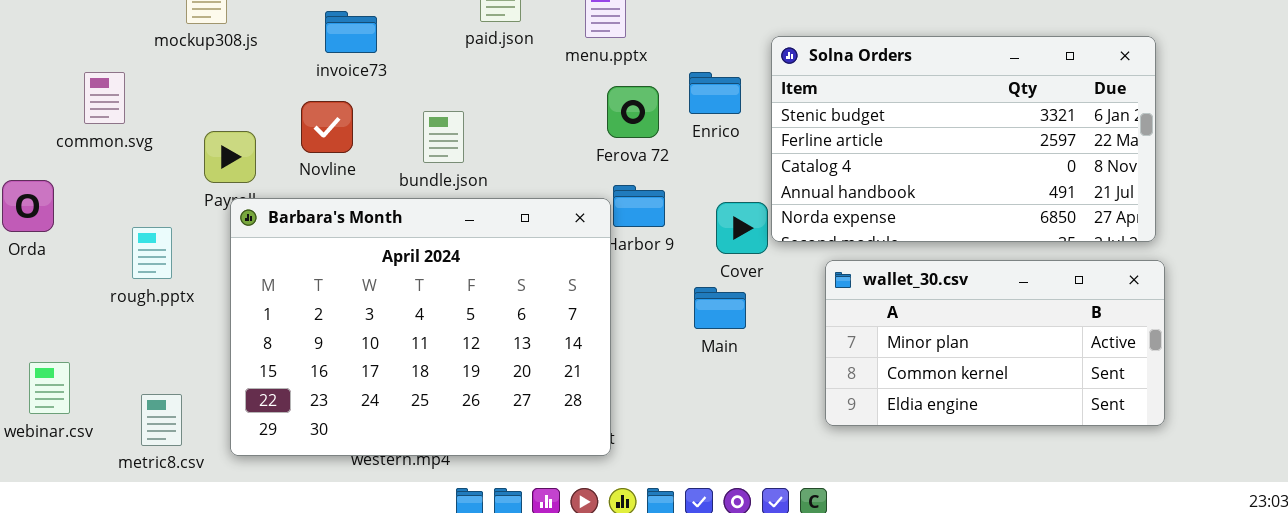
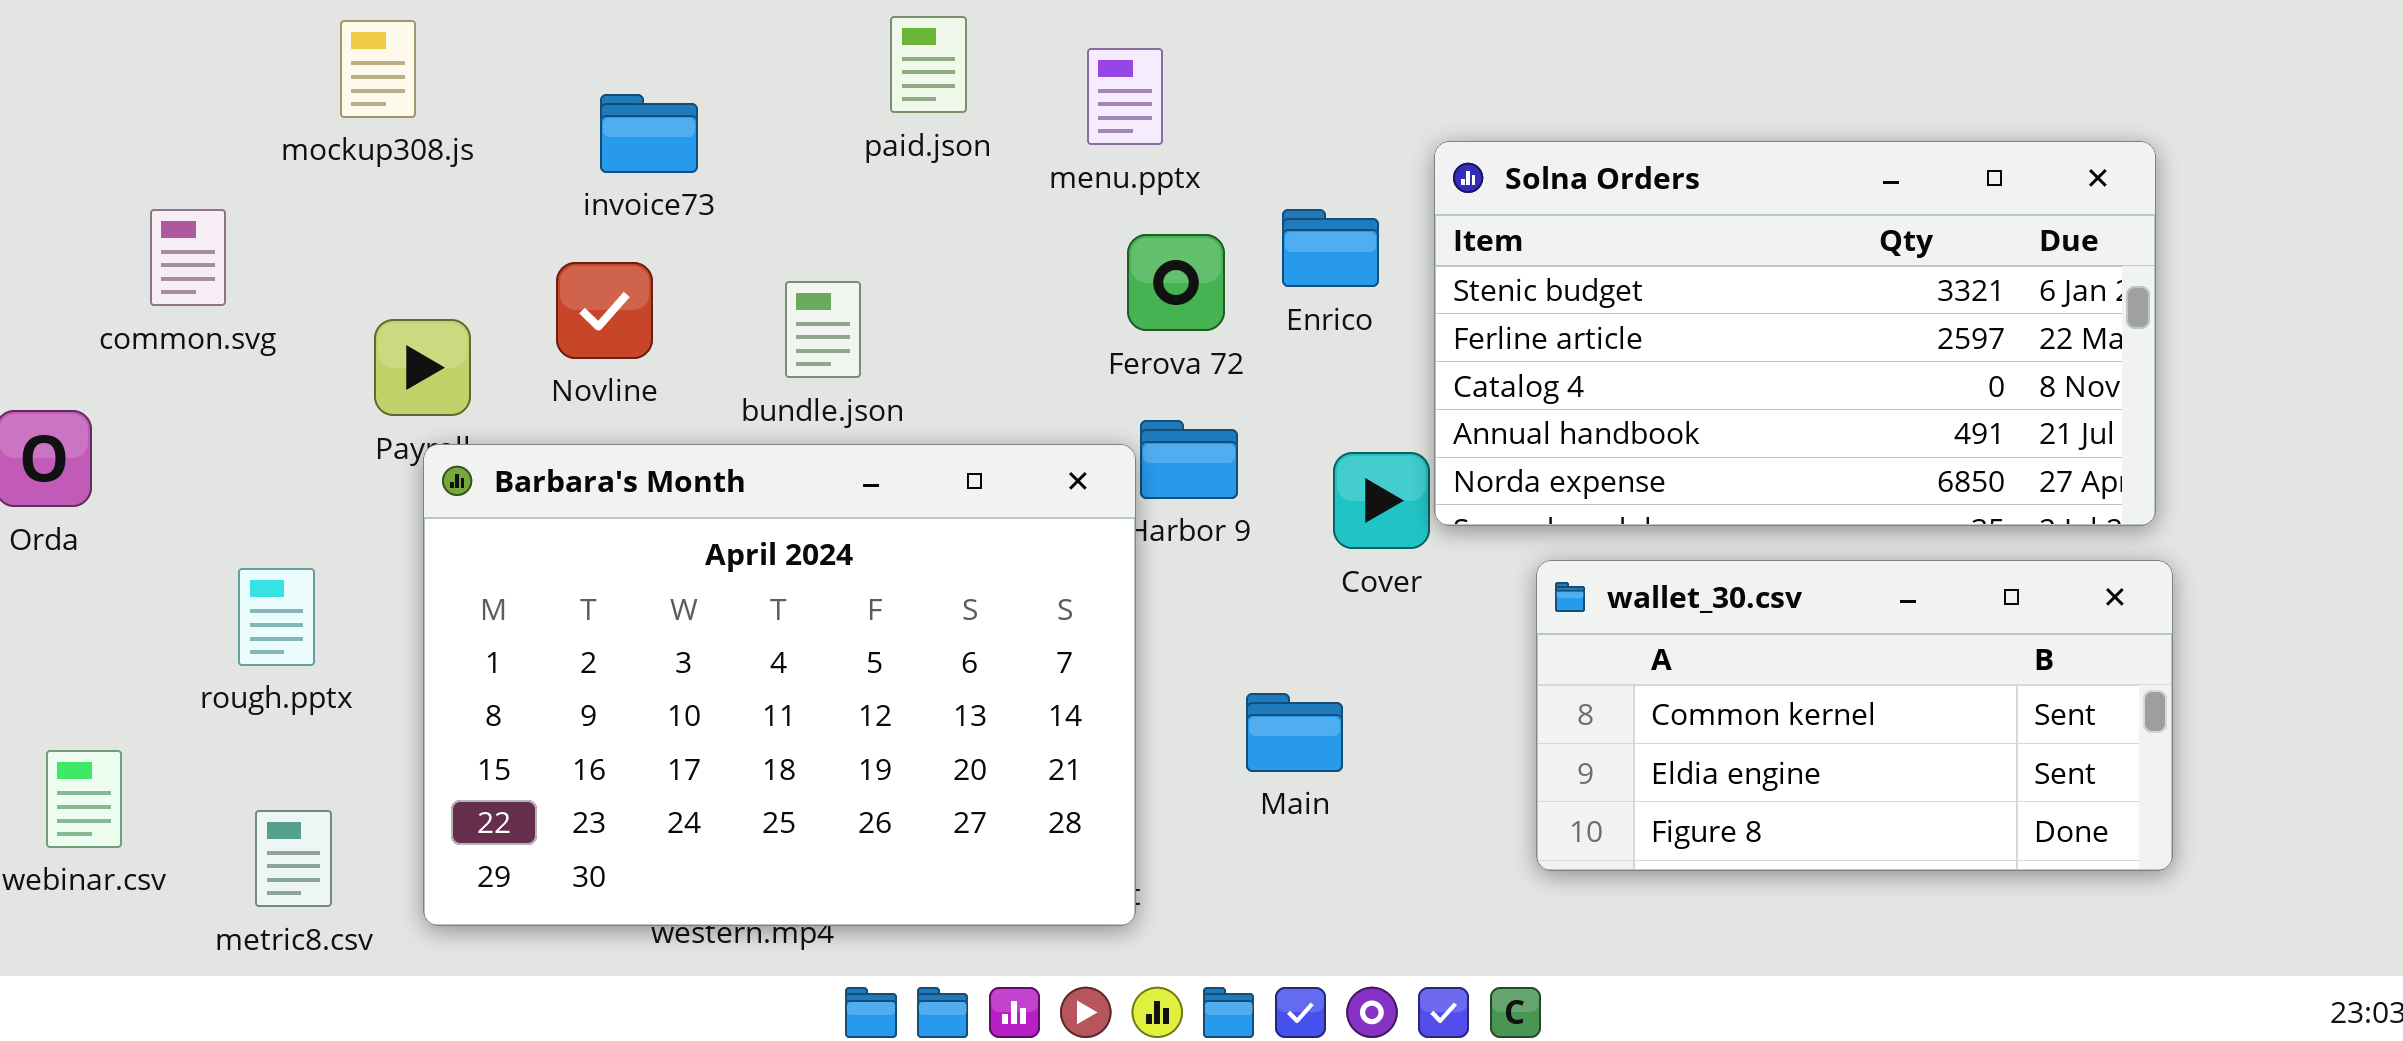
rough.pptx: [132,227,172,279] -> [238,568,315,666], moved
wallet_30.csv: [825,260,1165,426] -> [1536,560,2173,871], scrolled down 1 row
Main: [694,287,746,329] -> [1246,693,1343,772], moved

